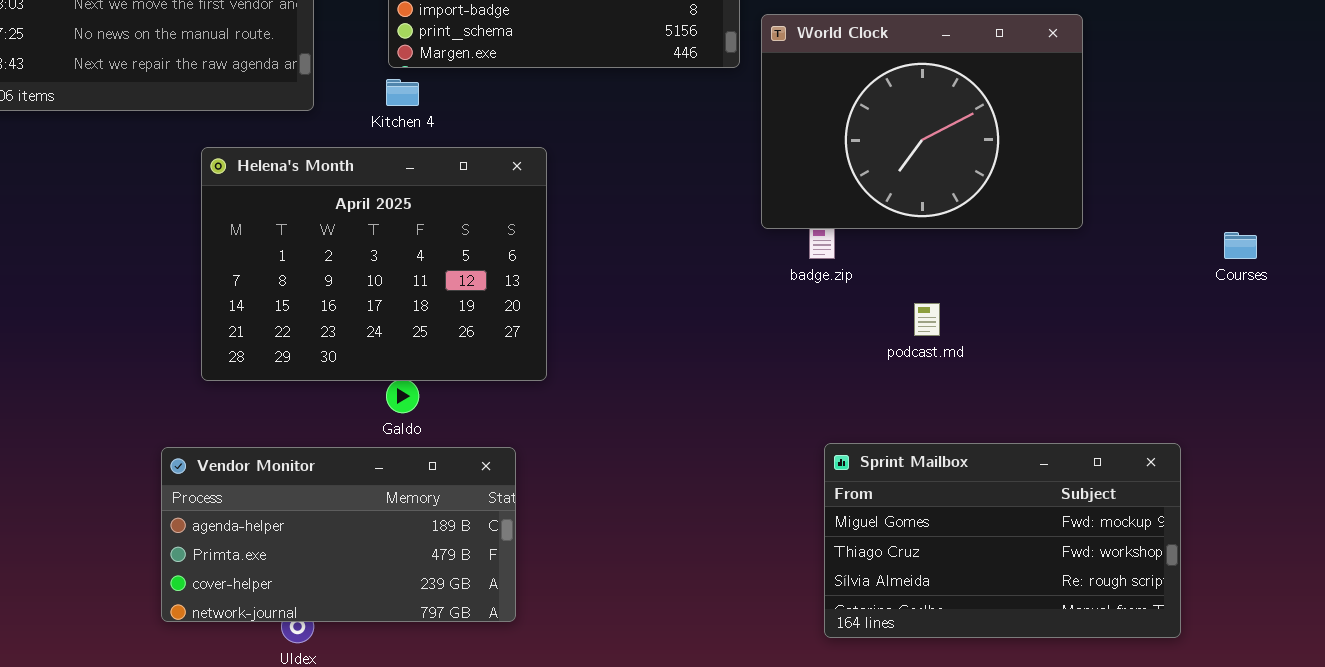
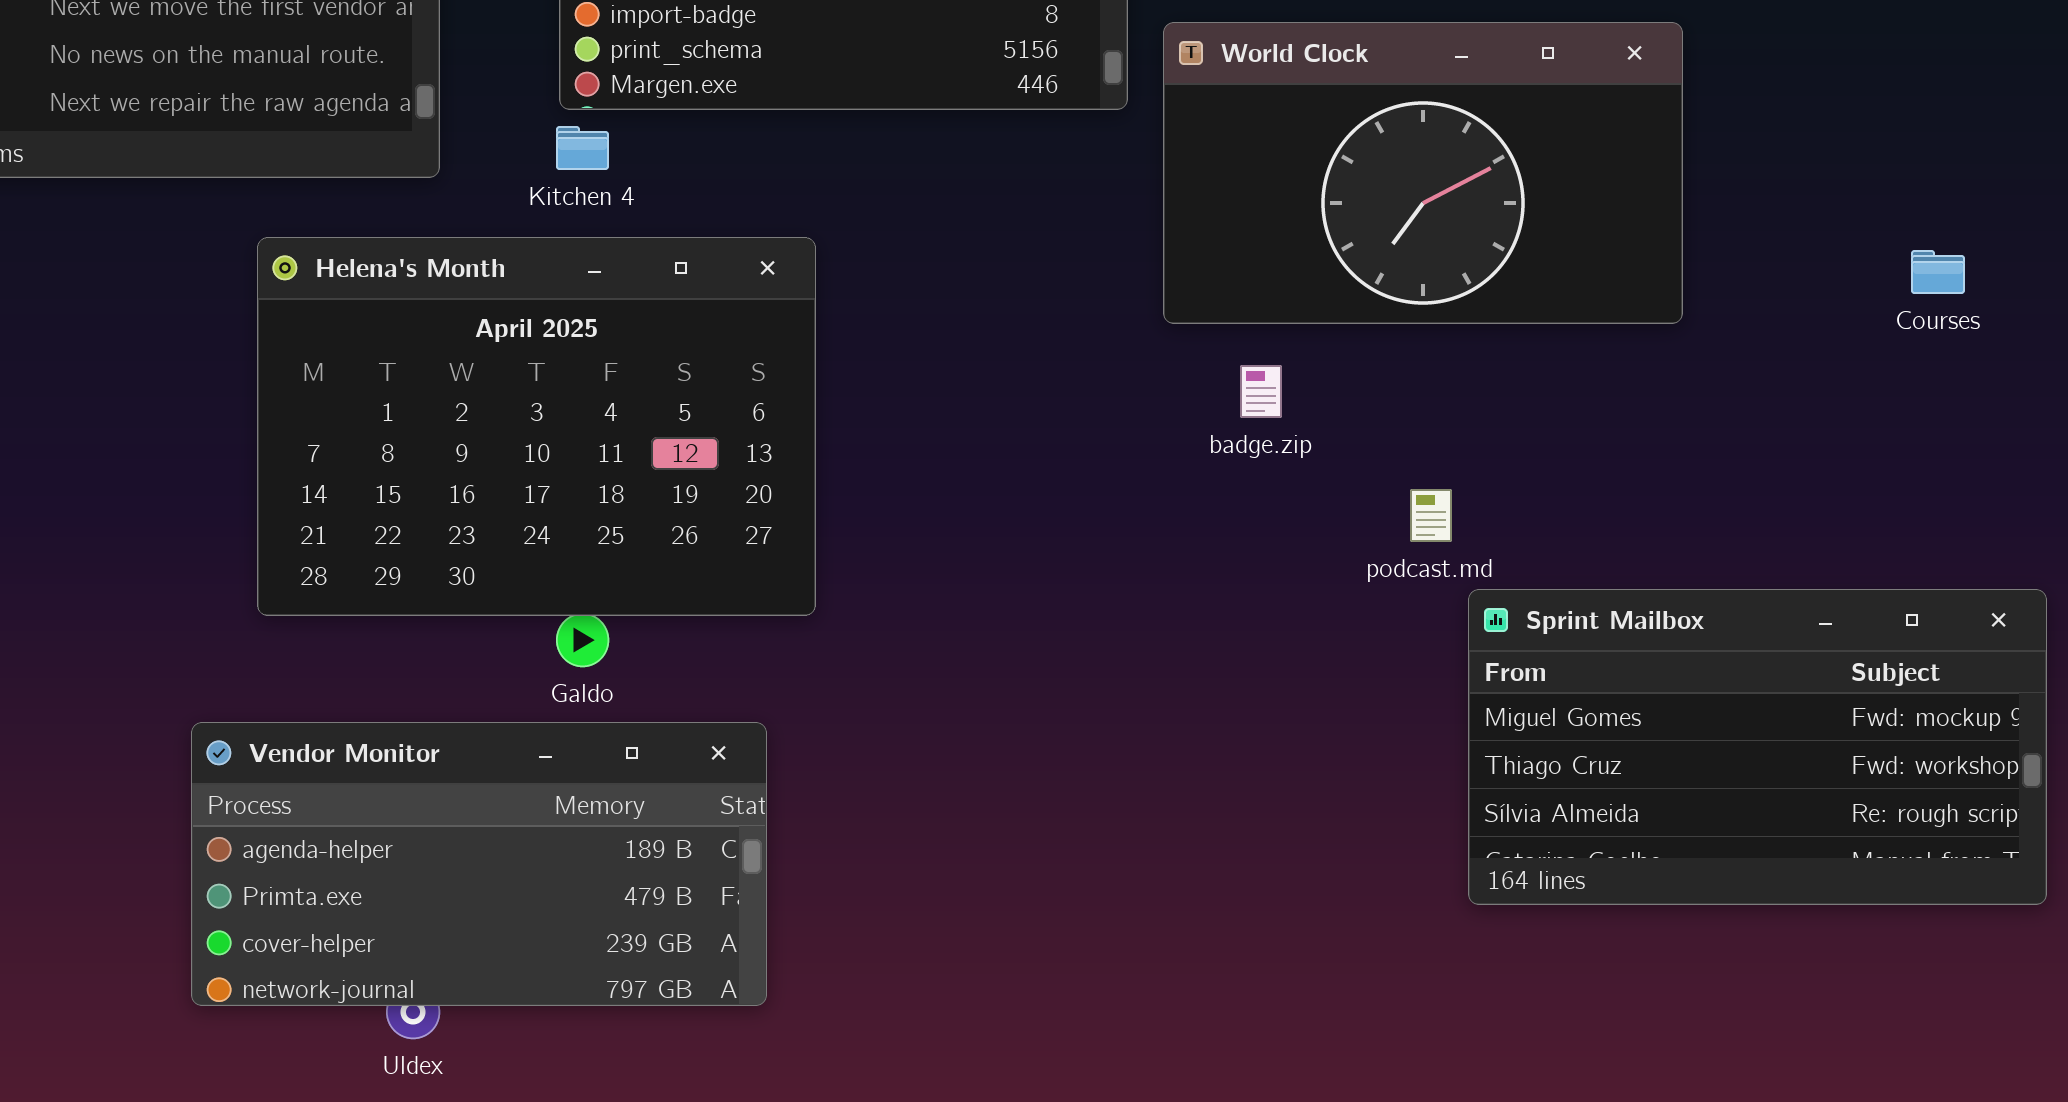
World Clock: [761,14,1083,229] -> [1163,22,1683,324], resized
Courses: [1224,232,1257,259] -> [1911,250,1965,294], moved
Sprint Mailbox: [824,443,1181,638] -> [1468,589,2047,905], moved

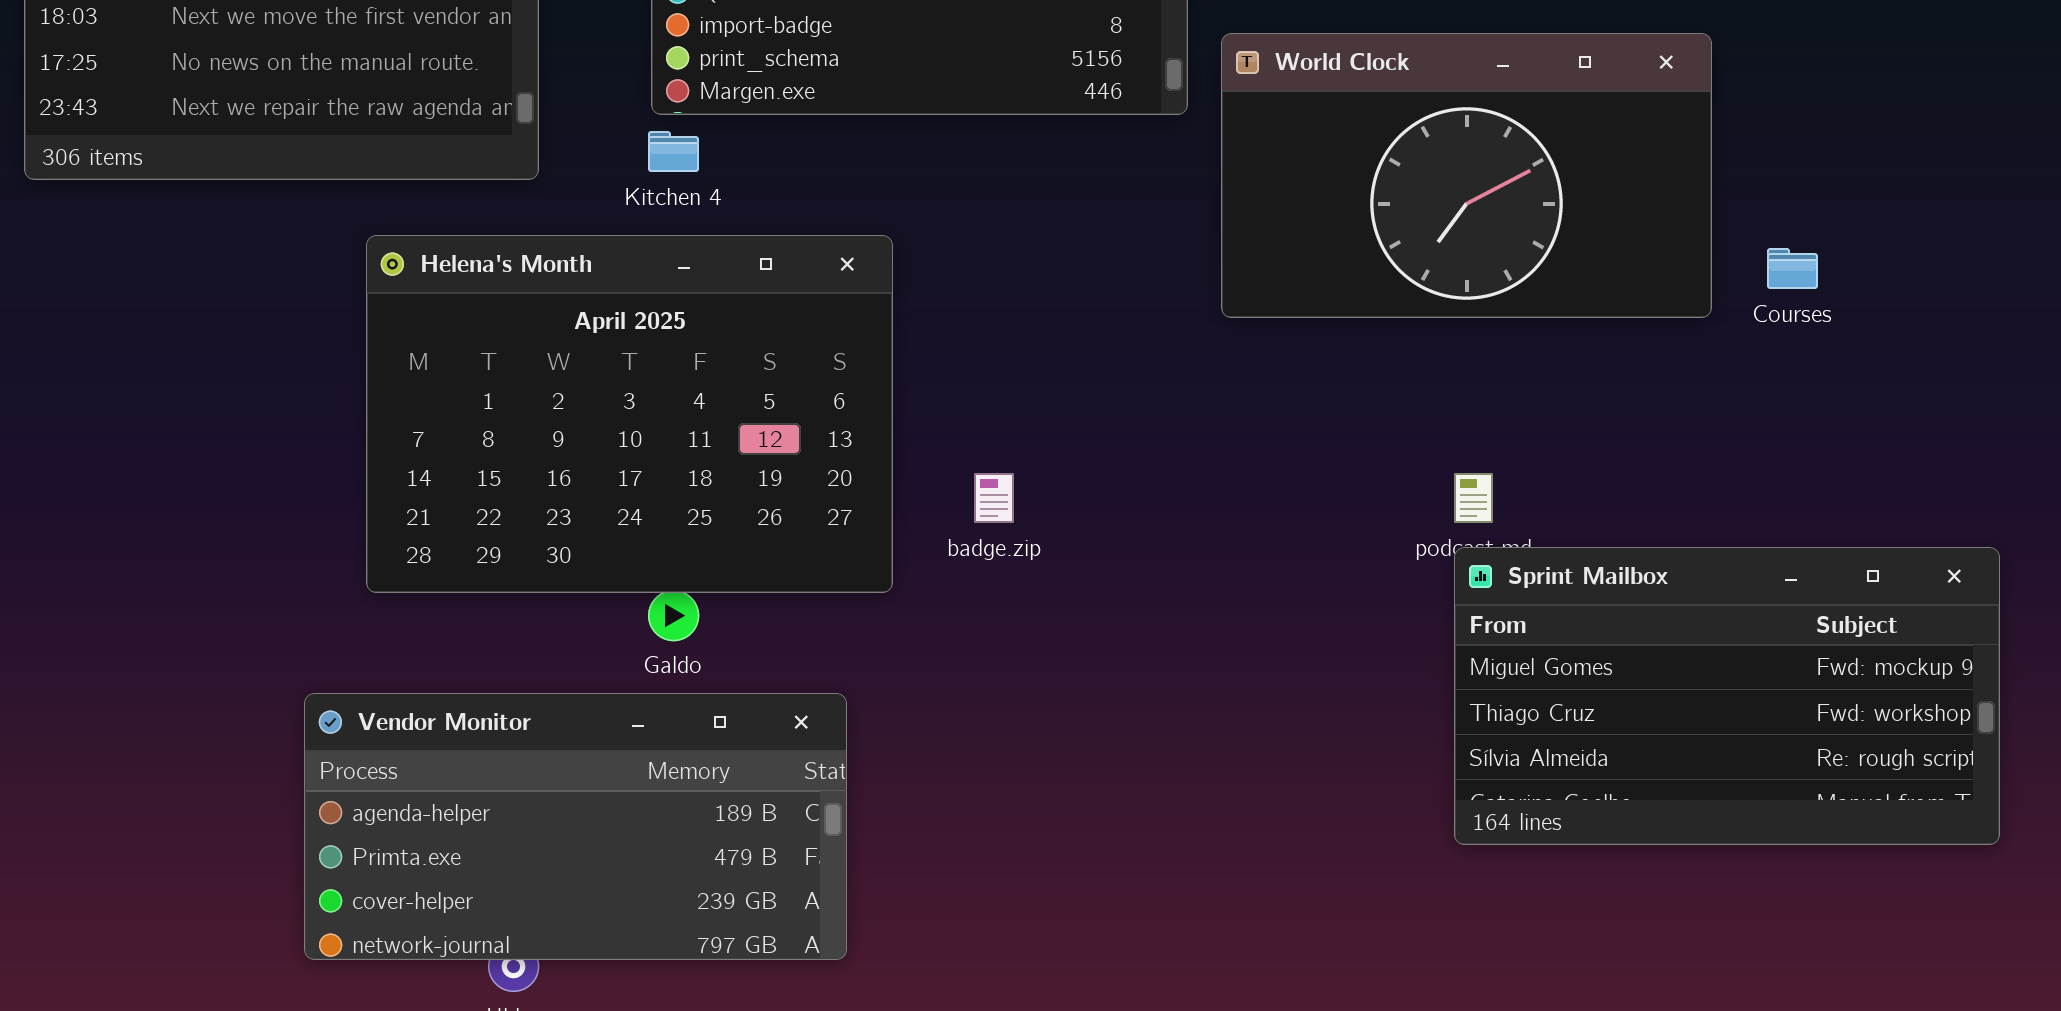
Courses: [1911,250,1965,294] -> [1767,248,1818,289], moved
badge.zip: [1240,365,1282,418] -> [974,473,1014,523], moved
Sprint Mailbox: [1468,589,2047,905] -> [1454,547,2000,845], moved

